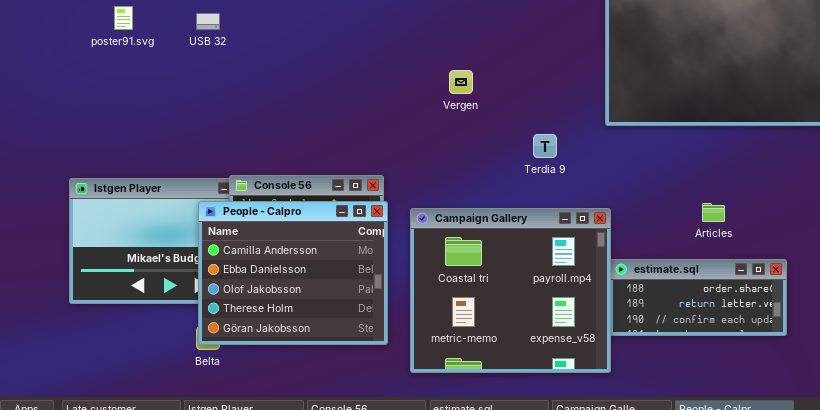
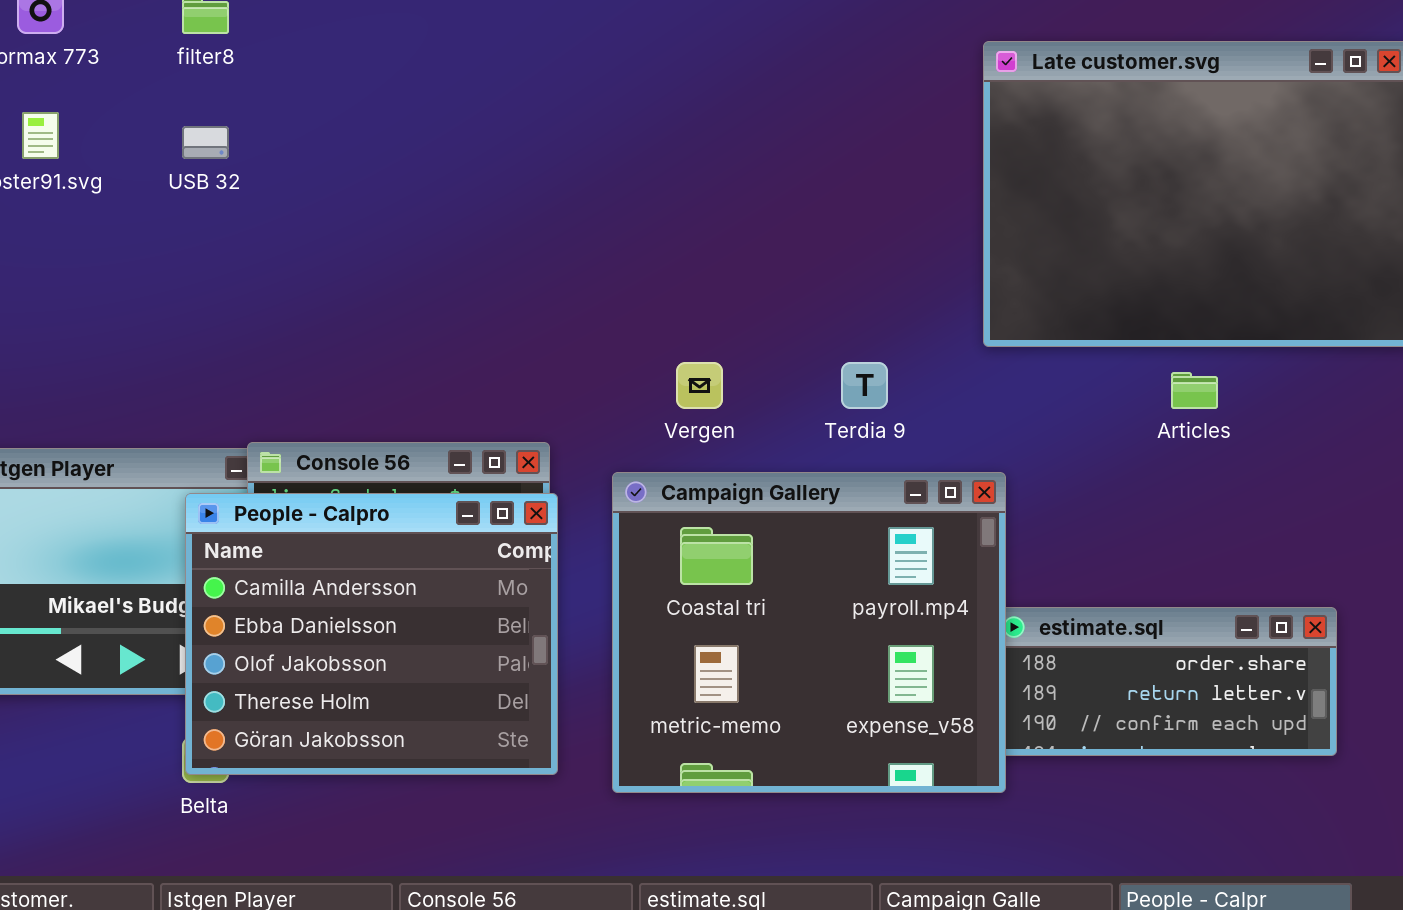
Vergen: [449,70,473,94] -> [676,362,723,409], moved
Articles: [702,203,725,222] -> [1171,372,1218,409], moved
Campaign Gallery: [410,208,611,373] -> [612,472,1006,793], moved

